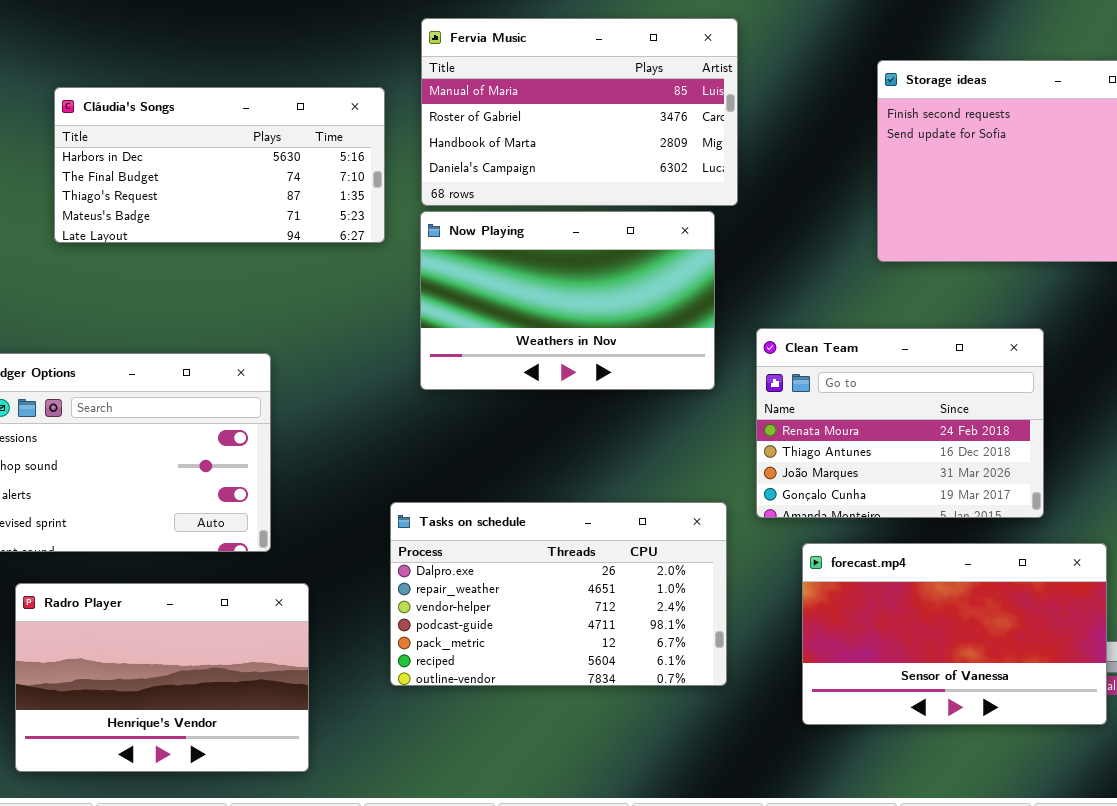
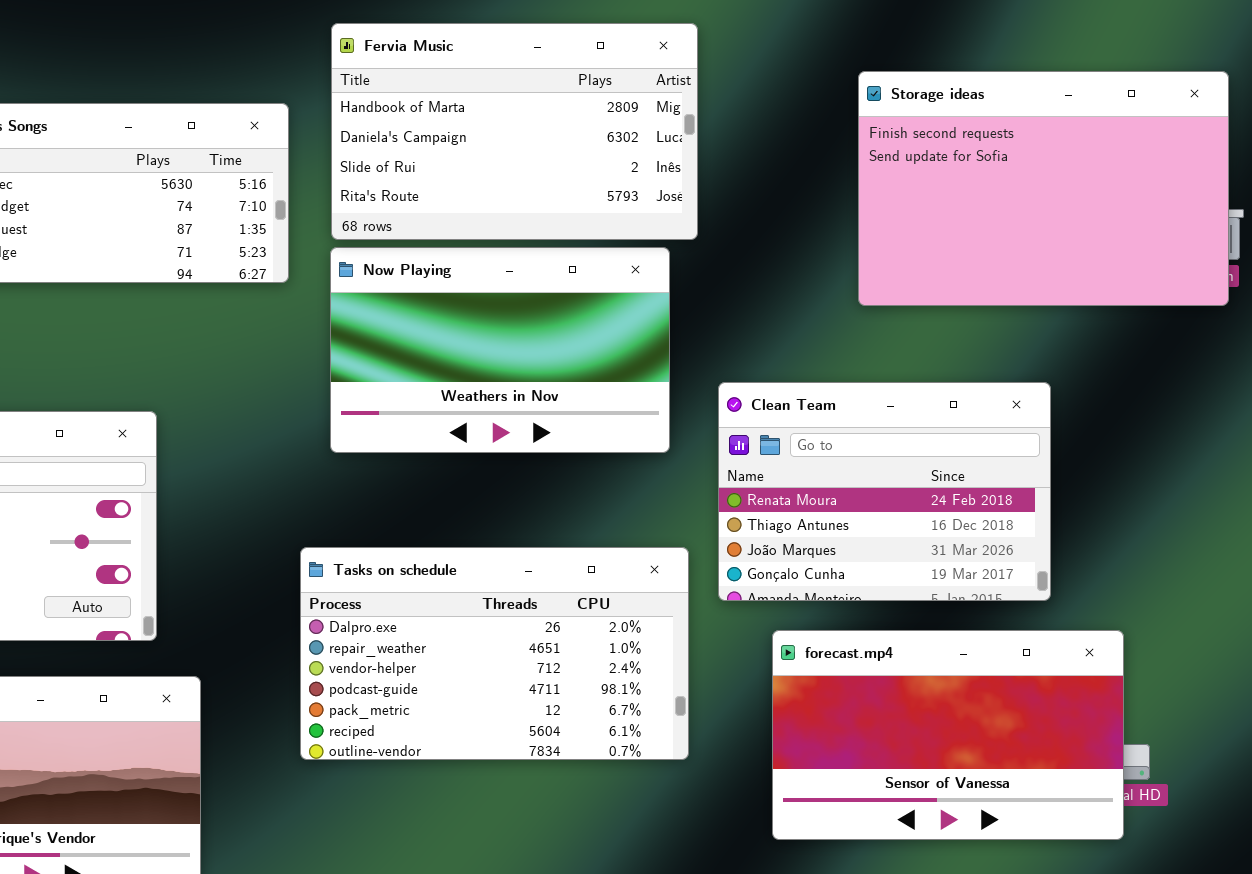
Fervia Music: [421,18,738,206] -> [331,23,698,240], scrolled down 2 rows
Tasks on schedule: [390,502,727,686] -> [300,547,689,760], moved

